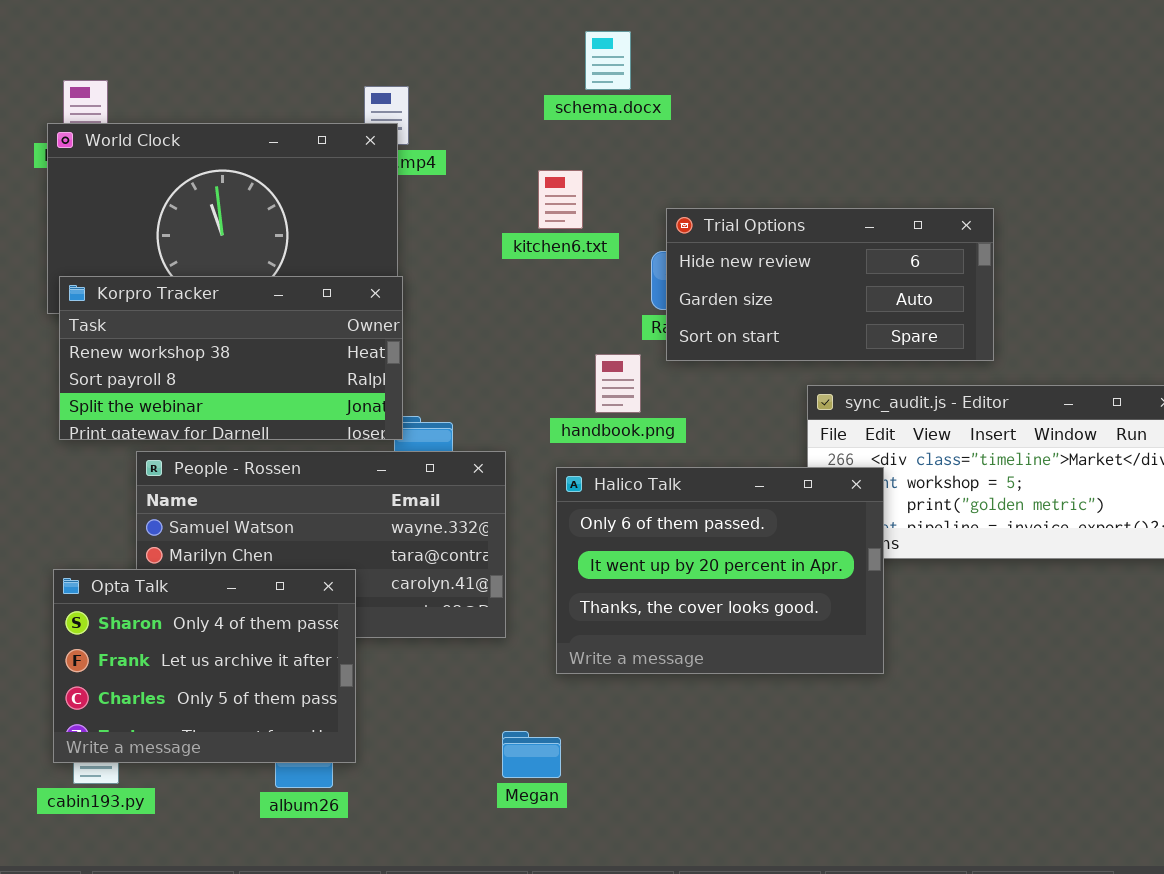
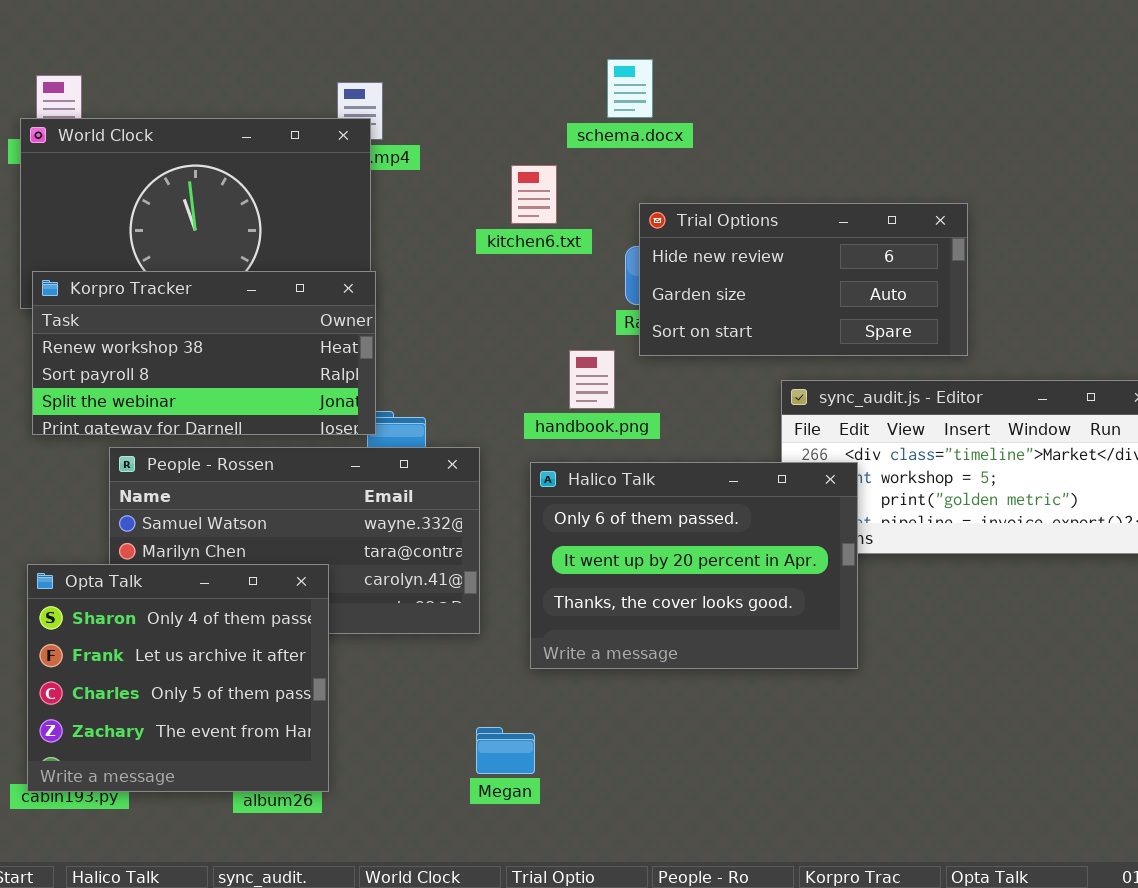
schema.docx: [585,31,631,90] -> [607,59,653,118], moved
Opta Talk: [53,569,356,763] -> [27,564,329,792], resized

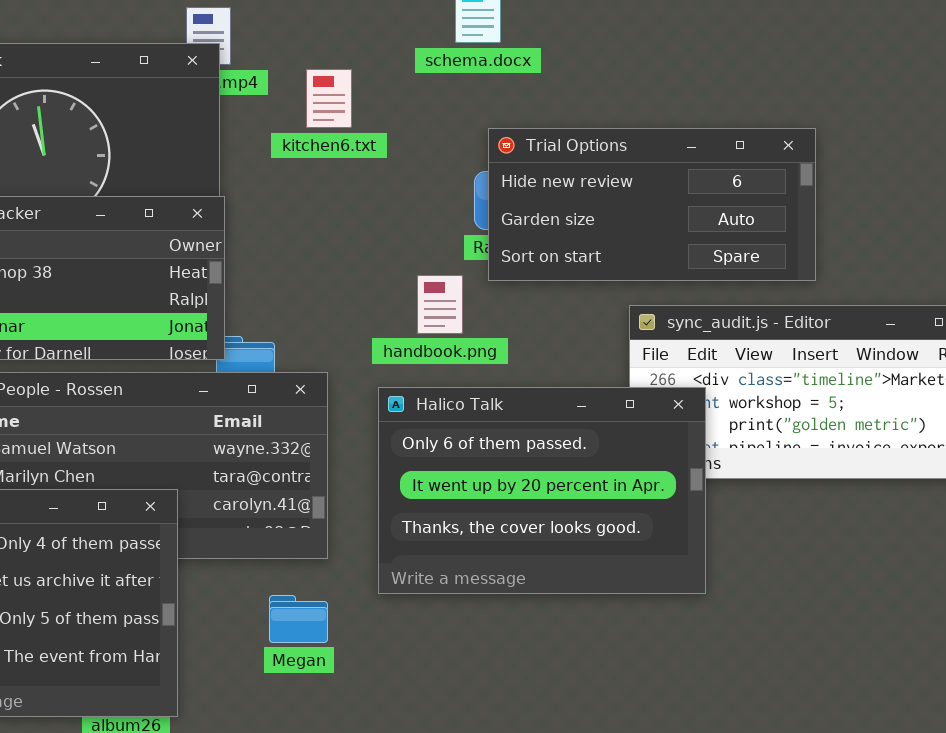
kitchen6.txt: [511,165,557,224] -> [306,69,352,128], moved
Megan: [476,727,535,774] -> [269,595,328,643], moved

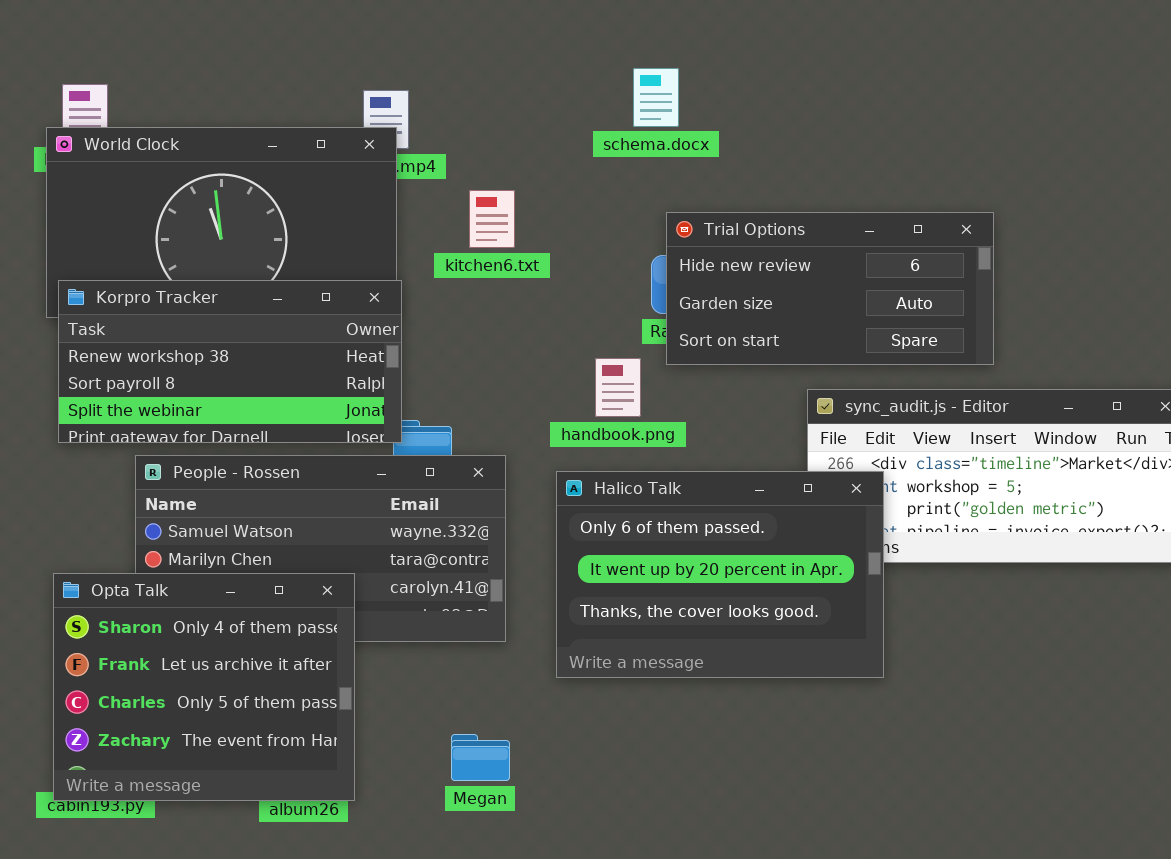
kitchen6.txt: [306,69,352,128] -> [469,190,515,248], moved
Megan: [269,595,328,643] -> [451,734,510,781], moved

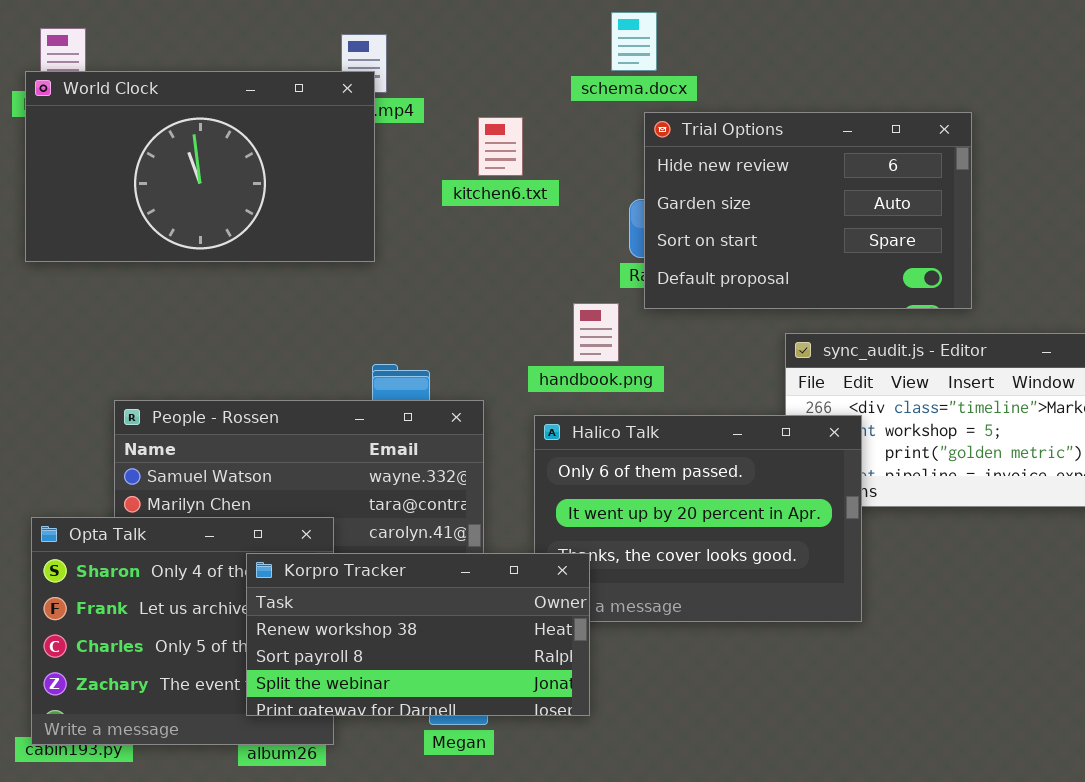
kitchen6.txt: [469,190,515,248] -> [478,117,523,176], moved
Trial Options: [666,212,994,365] -> [644,112,972,309], resized
Korpro Tracker: [58,280,402,443] -> [246,553,590,716], moved

